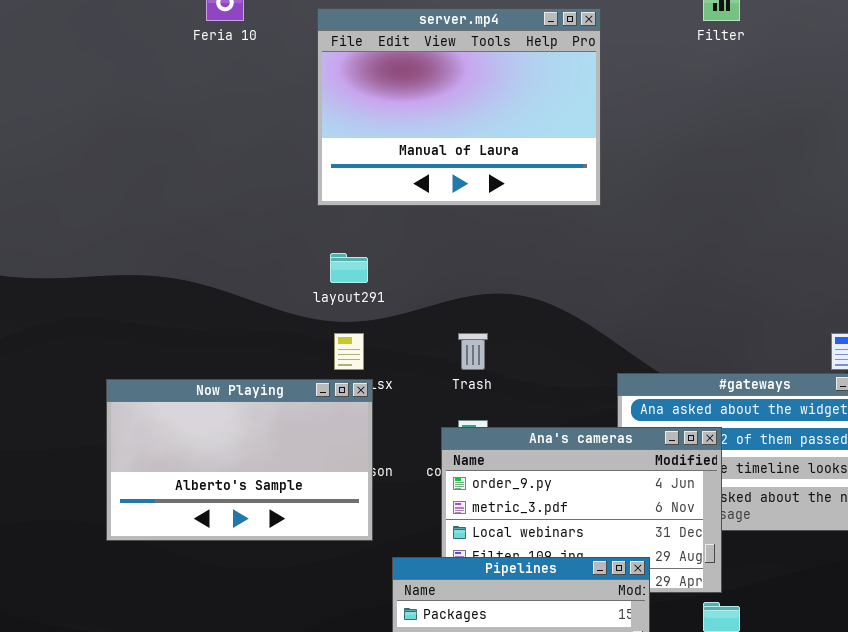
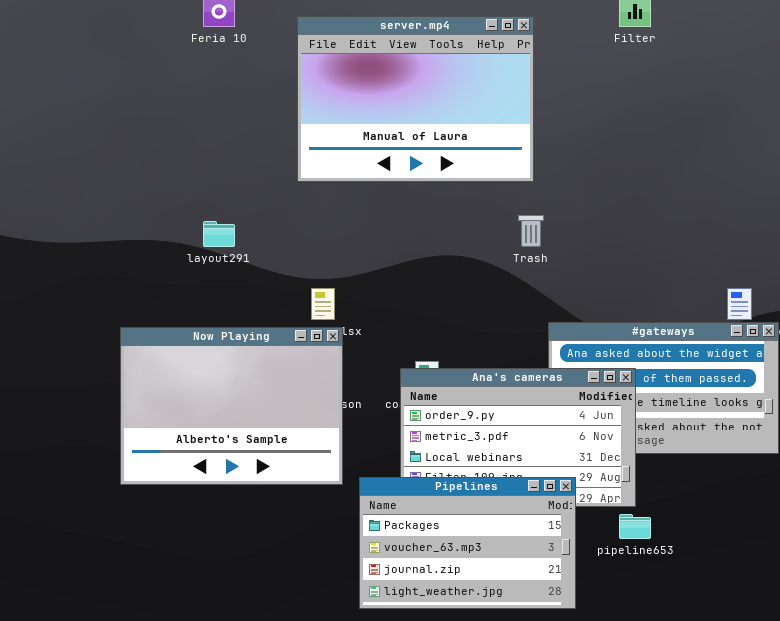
layout291: [330,253,368,283] -> [203,221,235,247], moved
Trash: [458,333,488,370] -> [518,215,544,247], moved
Now Playing: [106,379,373,541] -> [120,327,343,485], resized

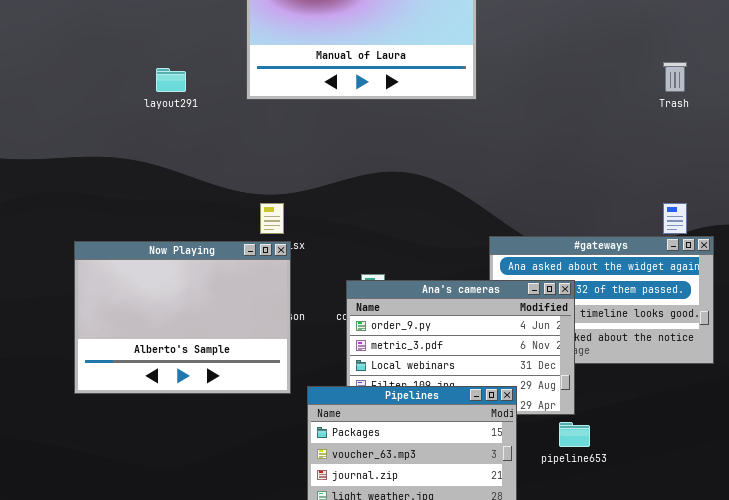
Trash: [518,215,544,247] -> [663,62,687,92], moved
layout291: [203,221,235,247] -> [156,68,186,92], moved

